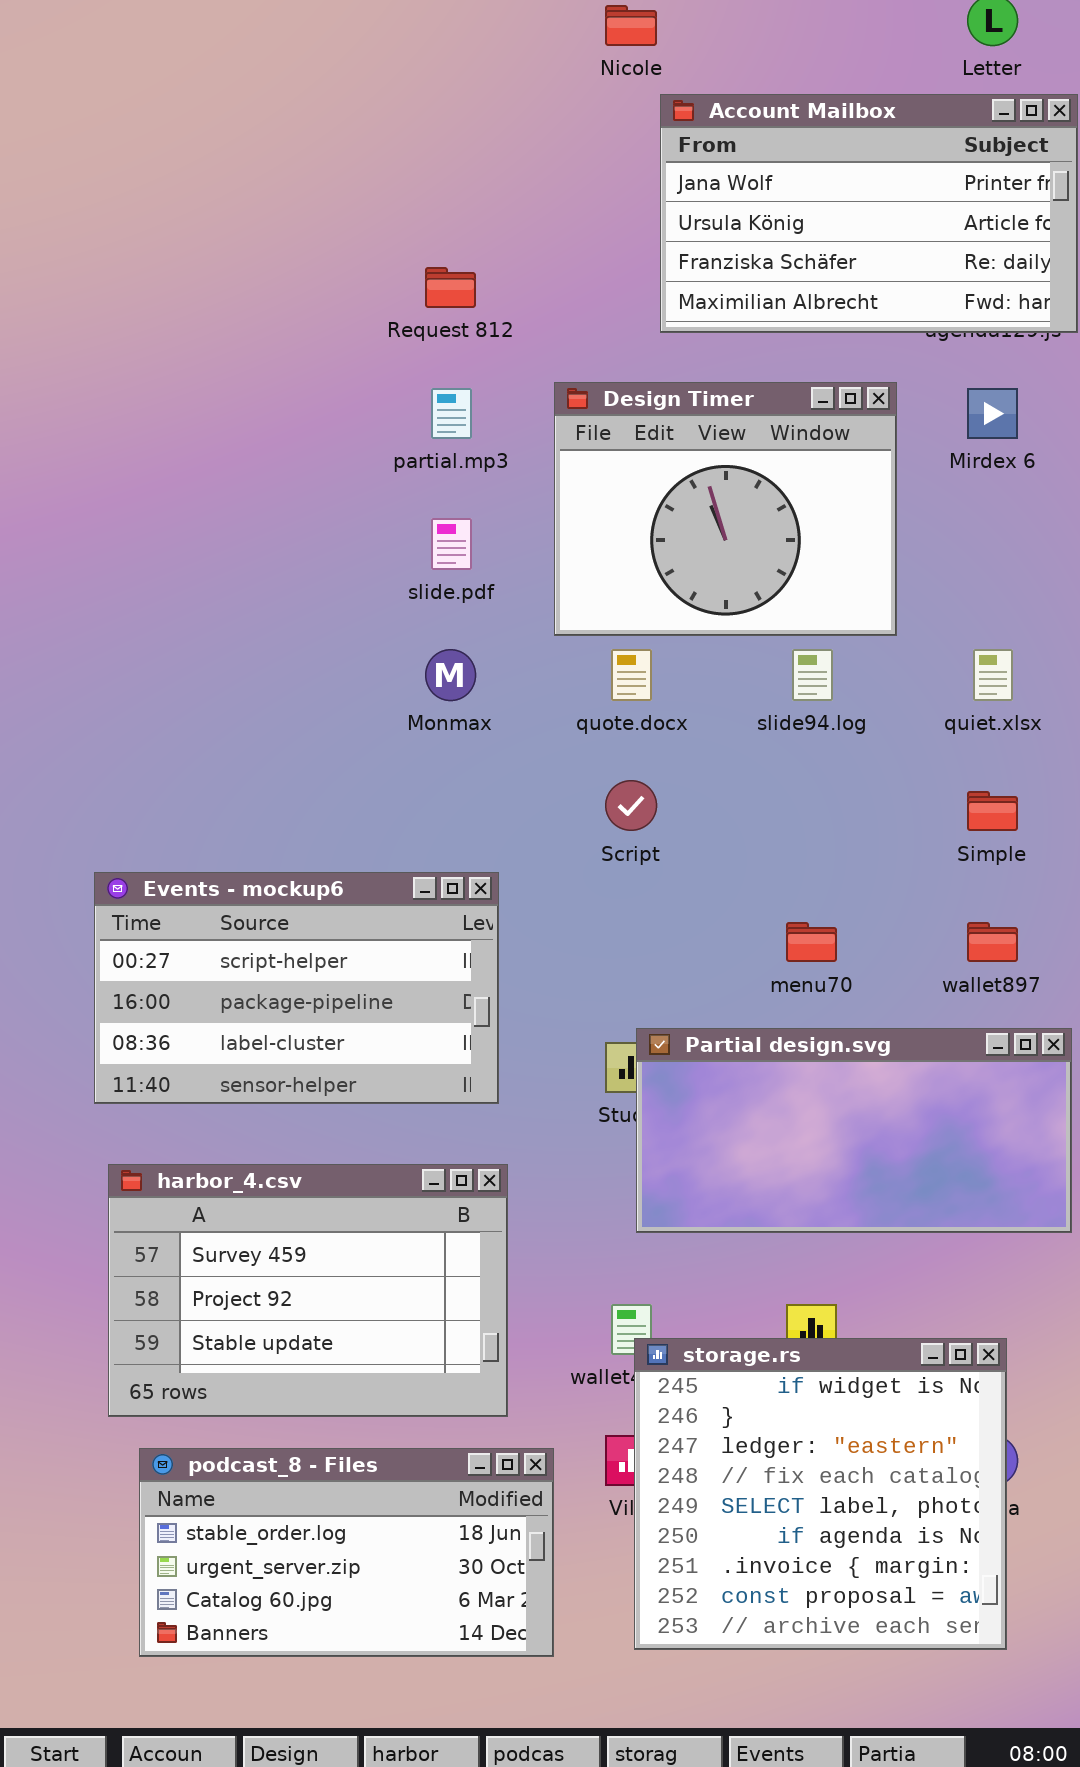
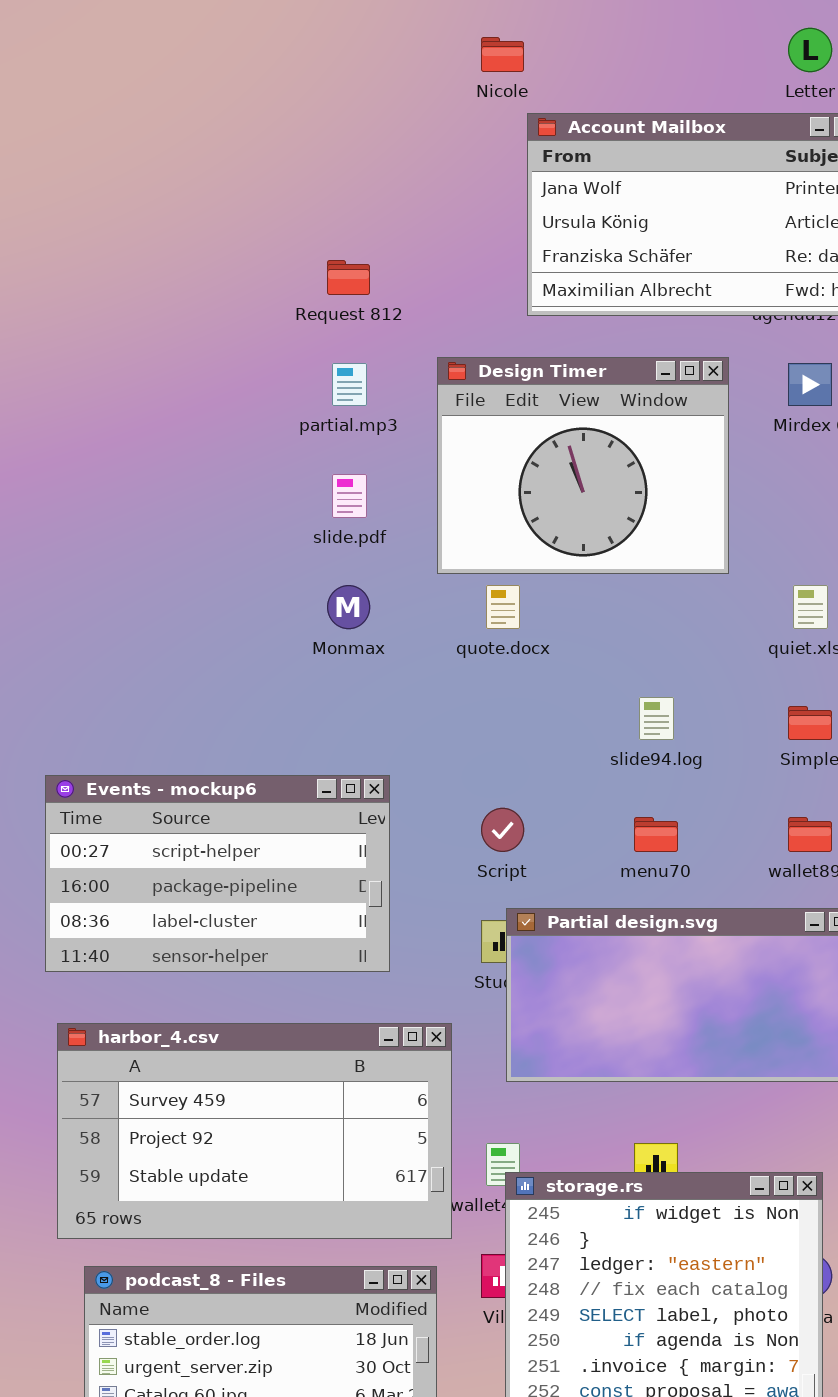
slide94.log: [792,649,833,701] -> [639,697,674,740], moved
Script: [605,780,657,831] -> [481,808,524,852], moved
harbor_4.csv: [108,1164,508,1417] -> [57,1023,452,1239], resized

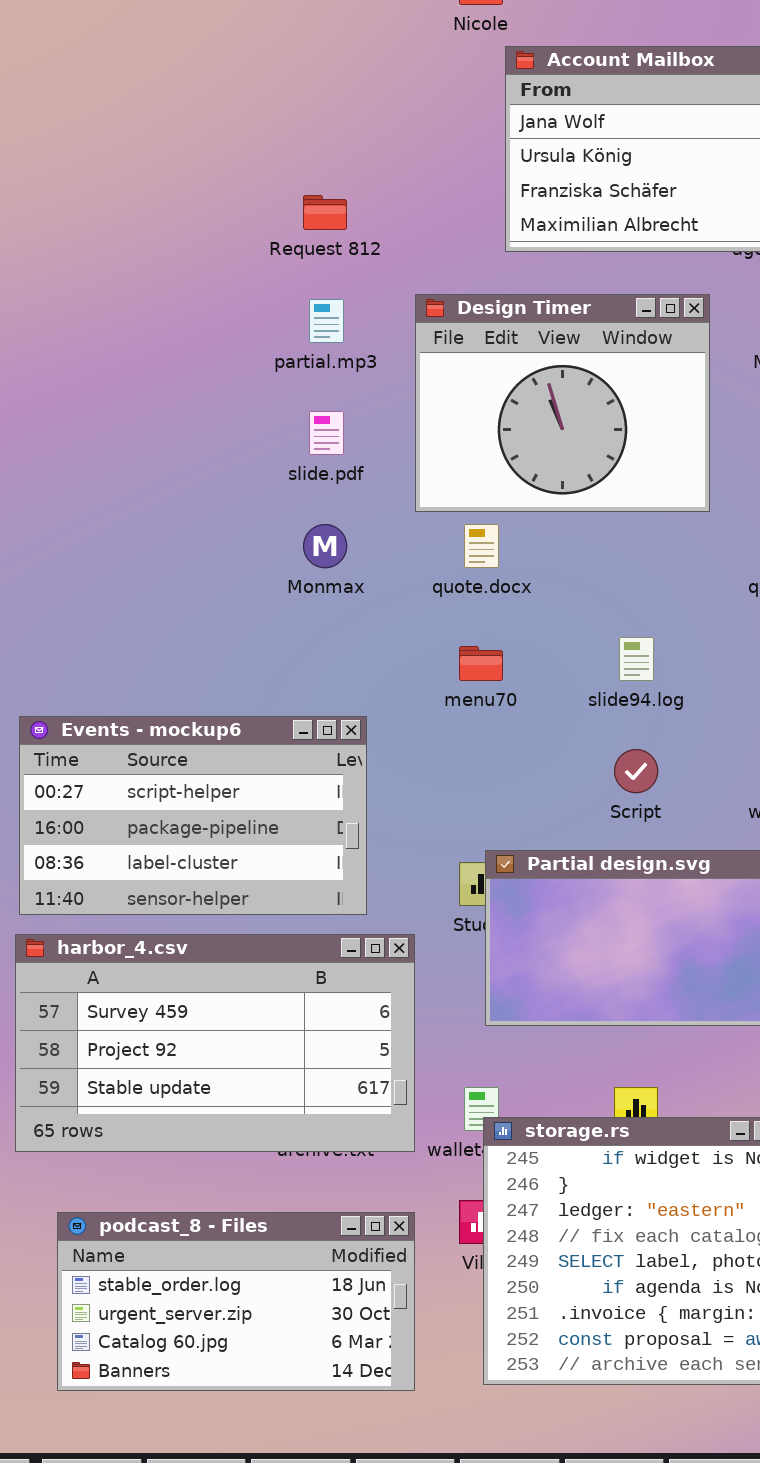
Script: [481,808,524,852] -> [614,749,658,793], moved
menu70: [634,817,678,852] -> [459,646,503,681], moved
harbor_4.csv: [57,1023,452,1239] -> [15,934,415,1152], moved

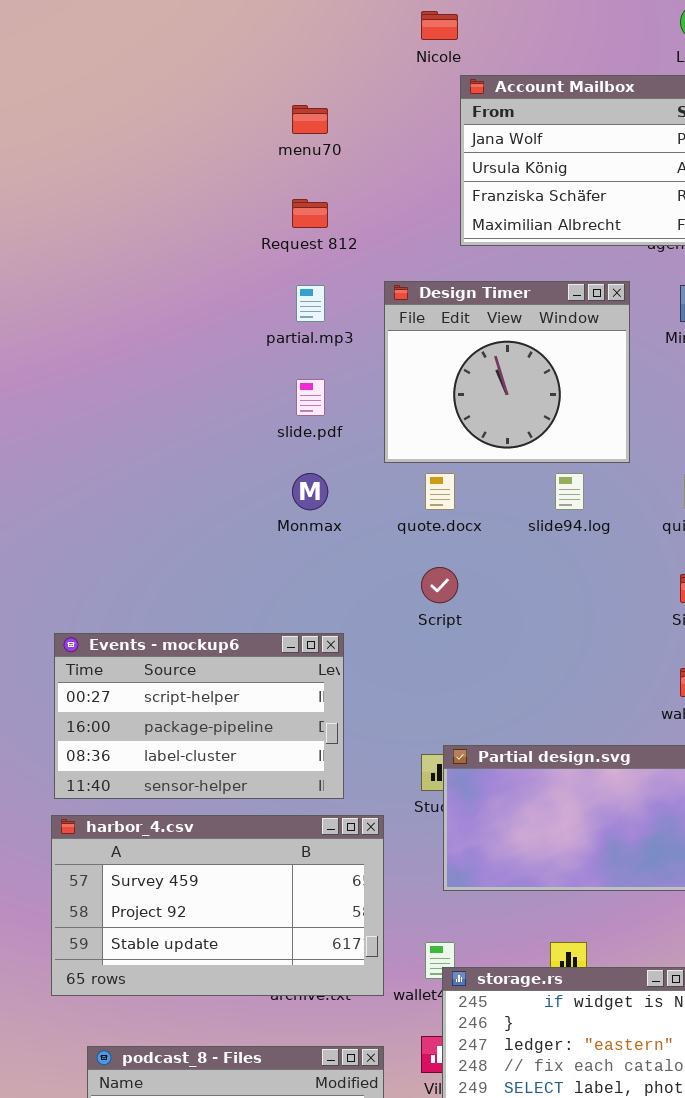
slide94.log: [619,637,654,681] -> [555,473,584,510], moved
menu70: [459,646,503,681] -> [292,105,328,134], moved
Script: [614,749,658,793] -> [421,567,458,603], moved

